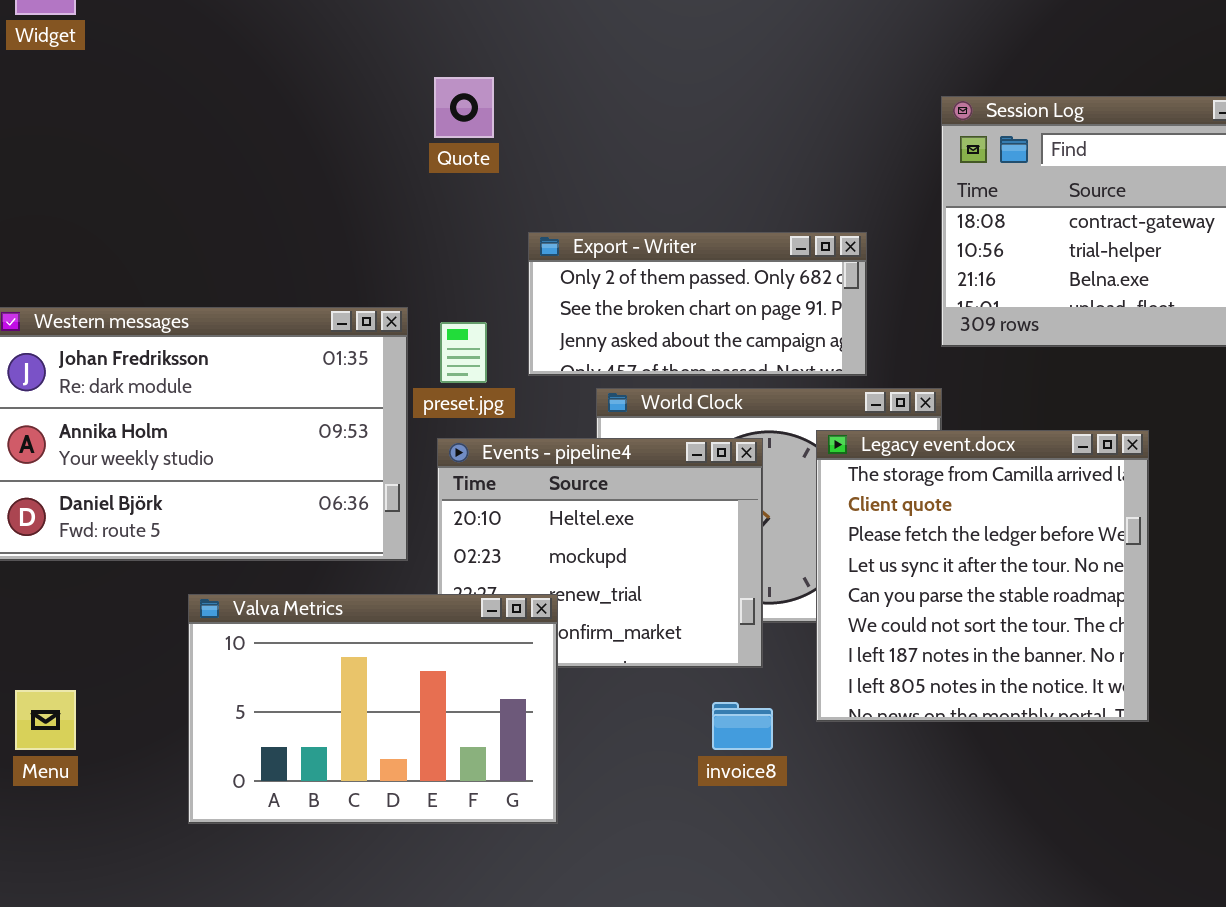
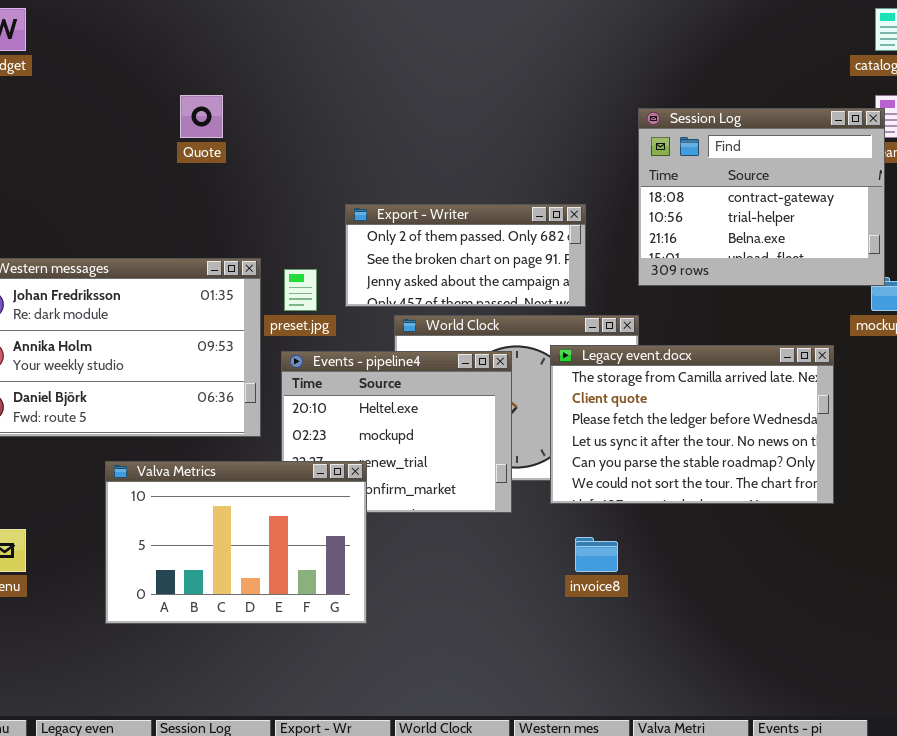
Quote: [434,77,494,138] -> [180,95,223,138], moved
Legacy event.docx: [816,430,1149,722] -> [550,345,834,504], resized
invoice8: [712,702,773,750] -> [575,537,618,572], moved

